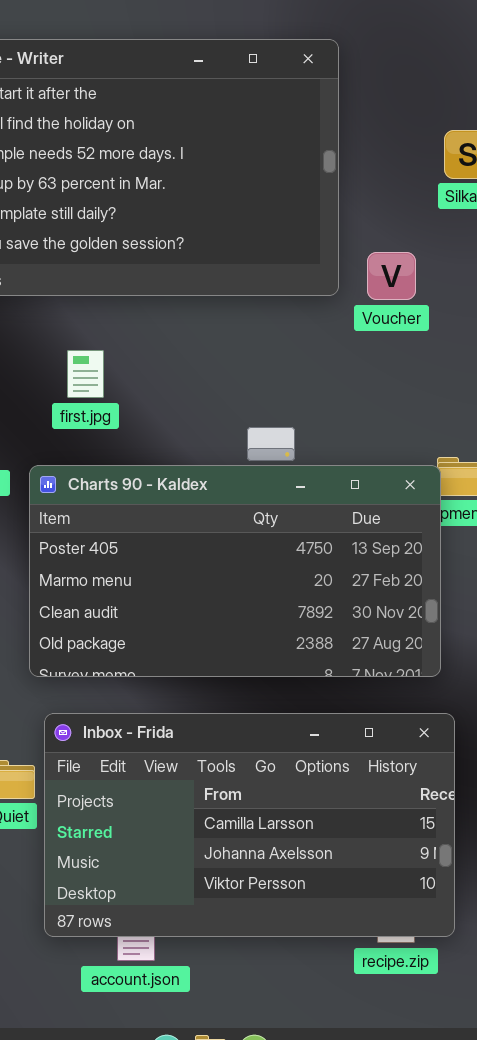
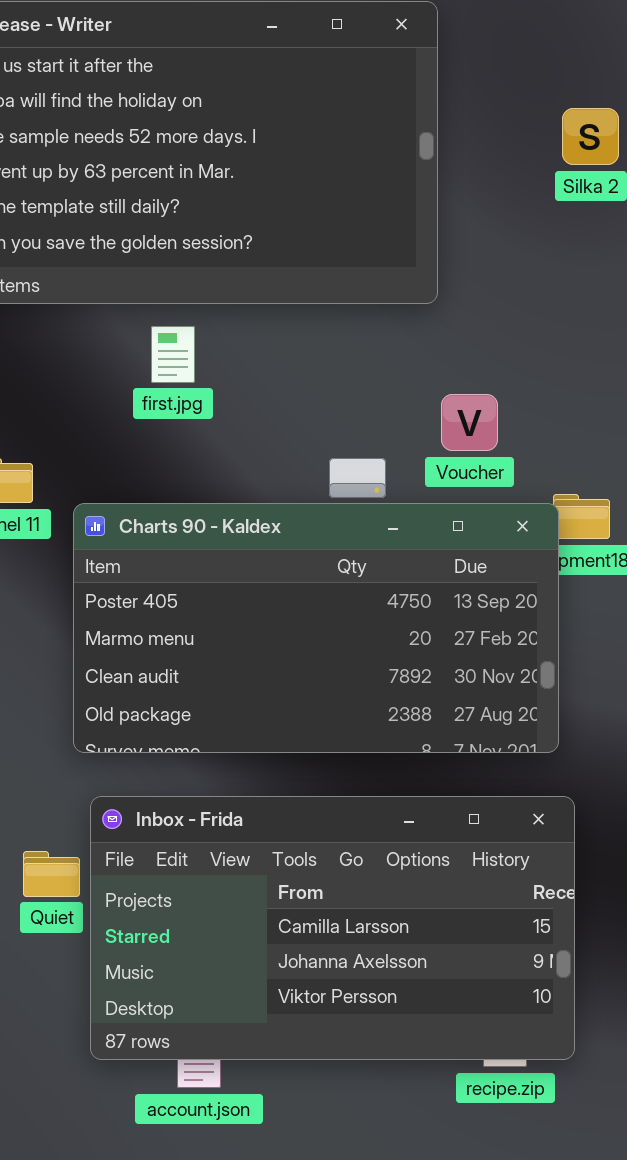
Voucher: [367,252,416,300] -> [441,394,498,451], moved
first.jpg: [67,350,104,398] -> [151,326,195,383], moved

